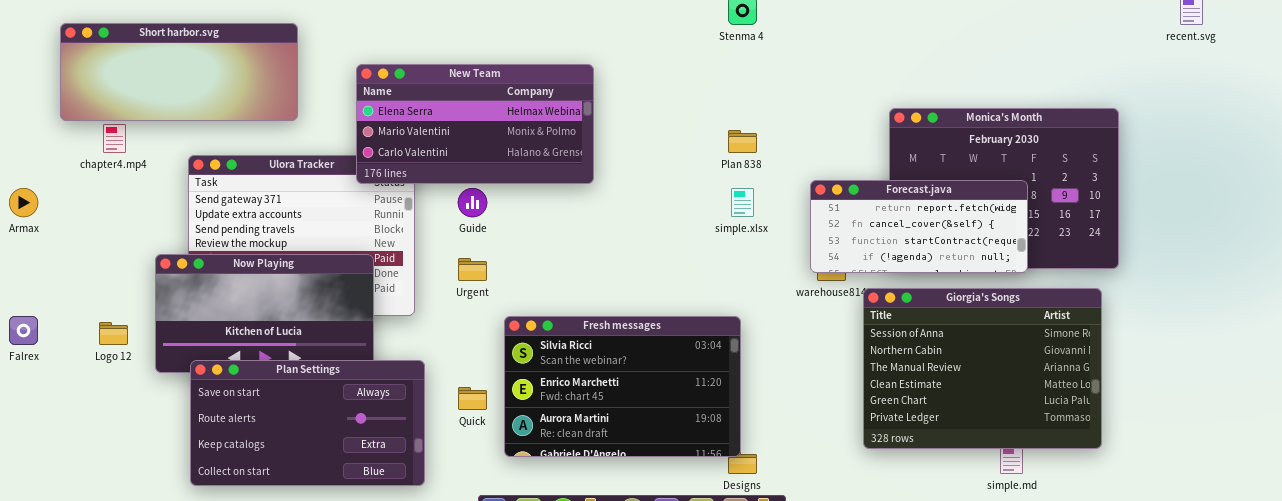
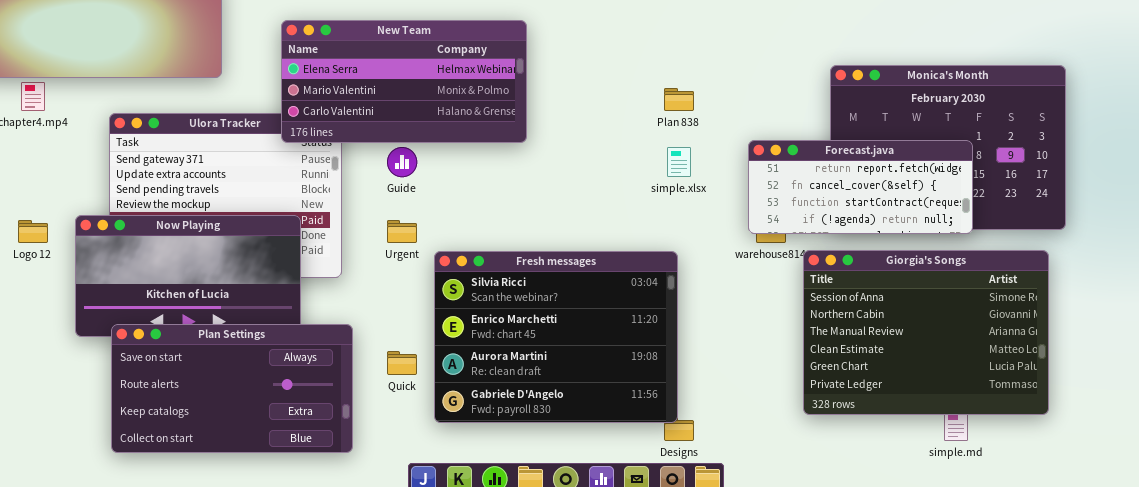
Fresh messages: [504,316,741,457] -> [434,251,678,423], resized
Logo 12: [99,322,128,345] -> [18,220,48,243], moved

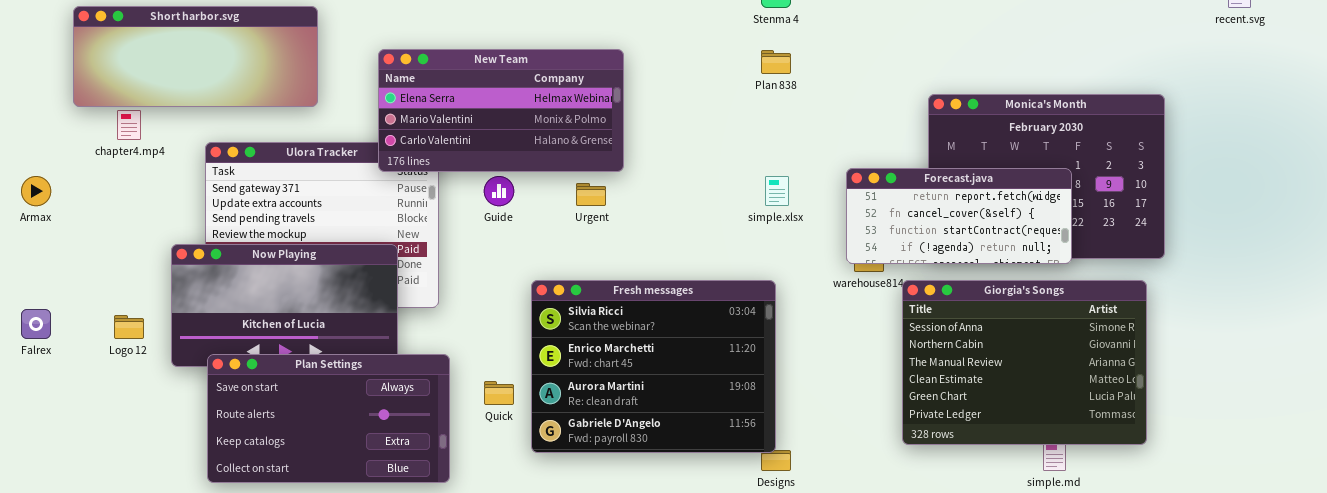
Plan 838: [664,88,694,111] -> [761,50,791,74], moved
Logo 12: [18,220,48,243] -> [114,315,144,339], moved
Urgent: [387,220,417,243] -> [576,183,606,206], moved

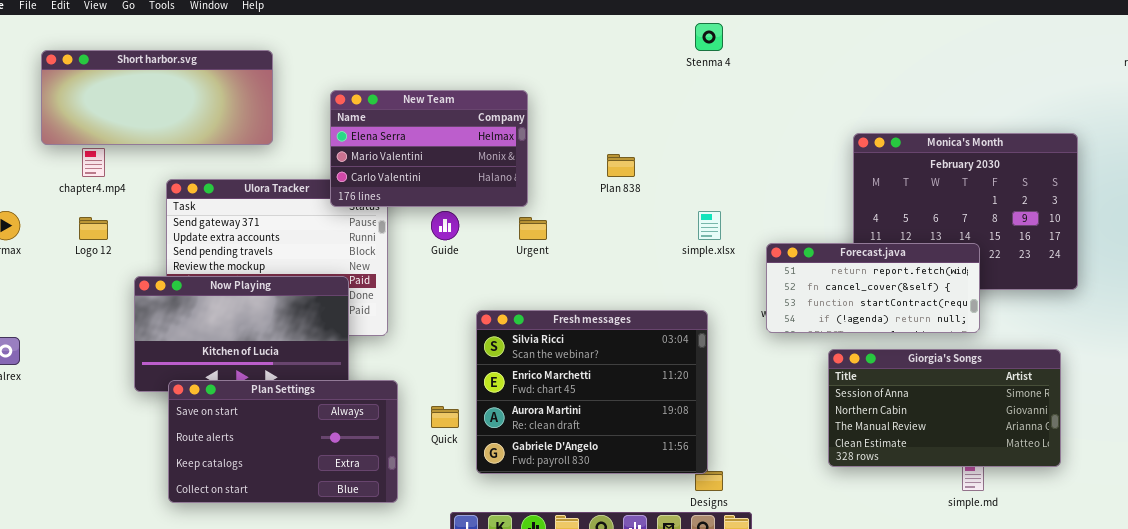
New Team: [378,49,624,172] -> [330,90,528,207], resized
Plan 838: [761,50,791,74] -> [607,154,635,177], moved
Forecast.java: [846,168,1072,264] -> [766,243,980,333], moved
Giorgia's Songs: [902,280,1147,445] -> [828,349,1061,467], resized
Logo 12: [114,315,144,339] -> [79,217,108,240], moved

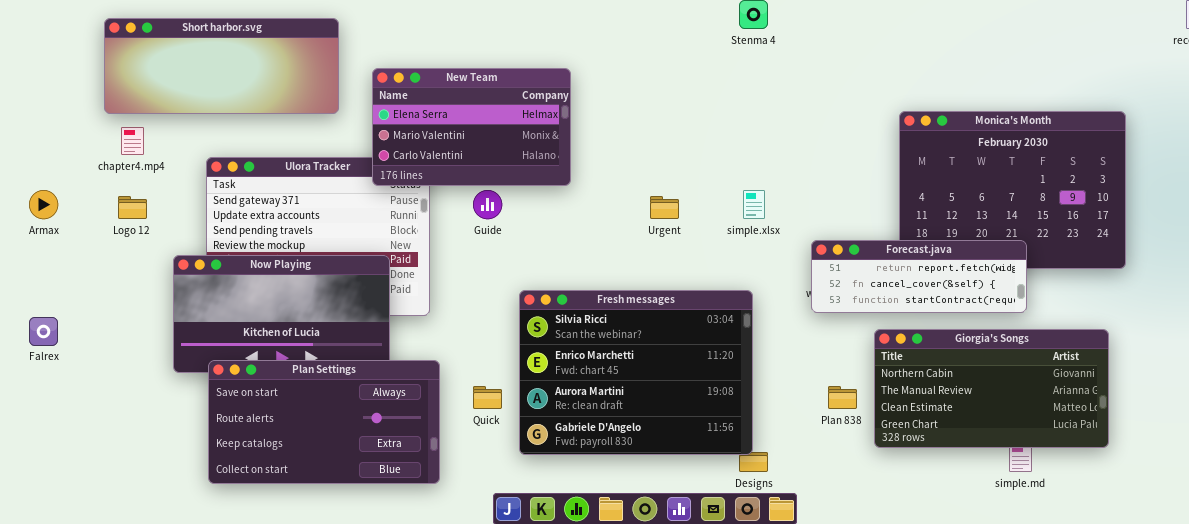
Short harbor.svg: [41,50,273,145] -> [104,18,339,114], moved
Plan 838: [607,154,635,177] -> [828,386,857,409], moved
Urgent: [519,217,547,240] -> [650,196,679,219], moved
Forecast.java: [766,243,980,333] -> [811,240,1027,313], resized
Giorgia's Songs: [828,349,1061,467] -> [874,329,1109,448], scrolled down 1 row

